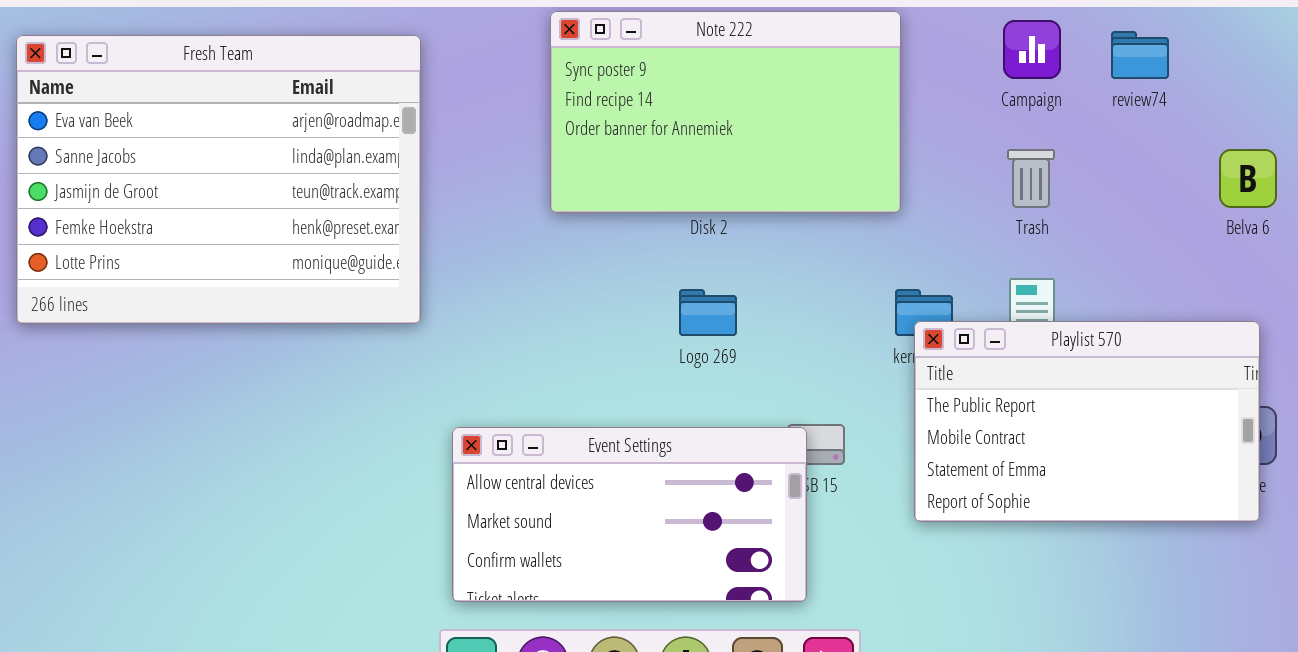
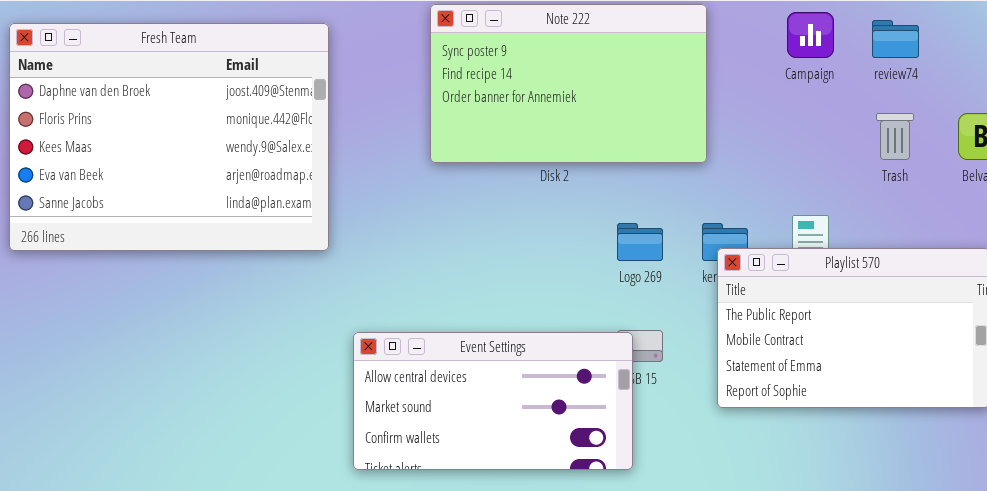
Fresh Team: [16,35,421,324] -> [9,23,329,251], scrolled up 3 rows
Trash: [1007,149,1055,208] -> [876,113,914,160], moved
Logo 269: [679,289,737,336] -> [617,223,663,261], moved

